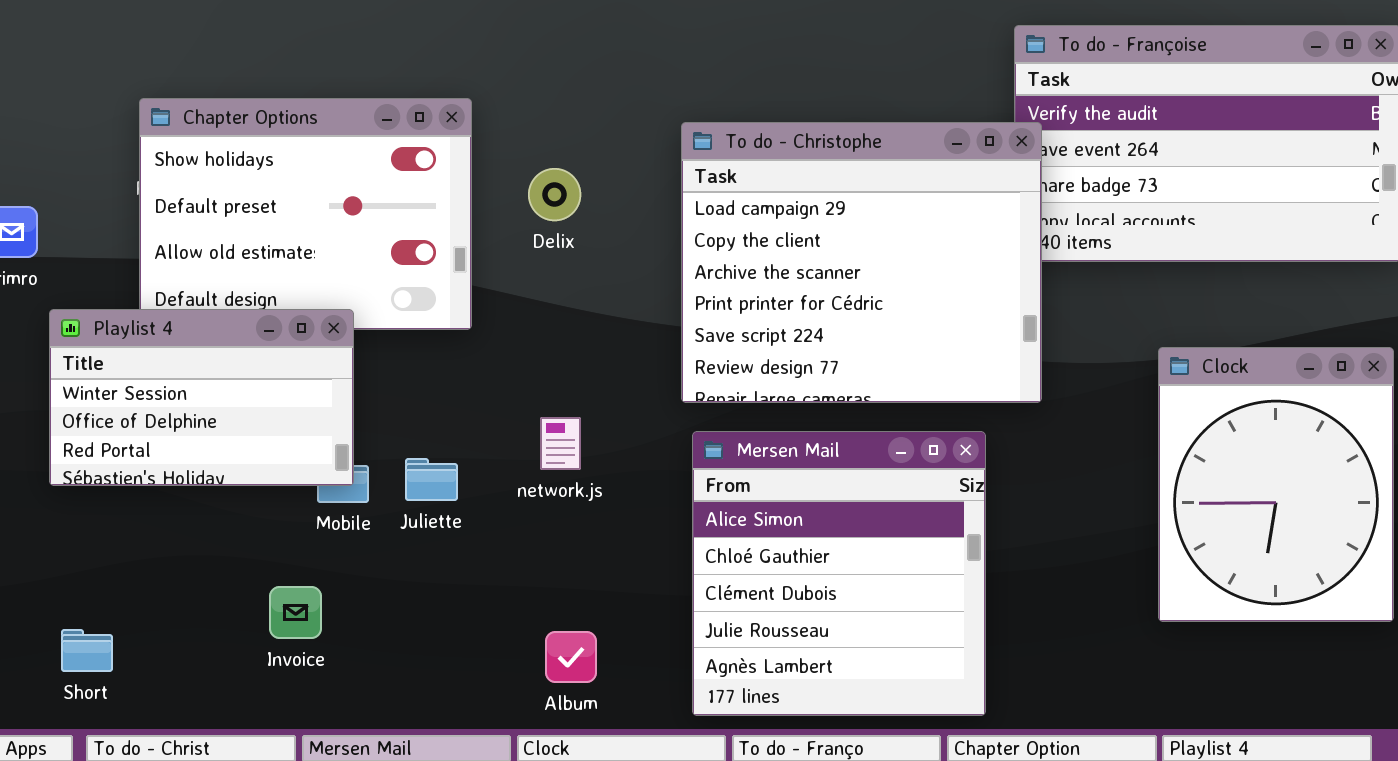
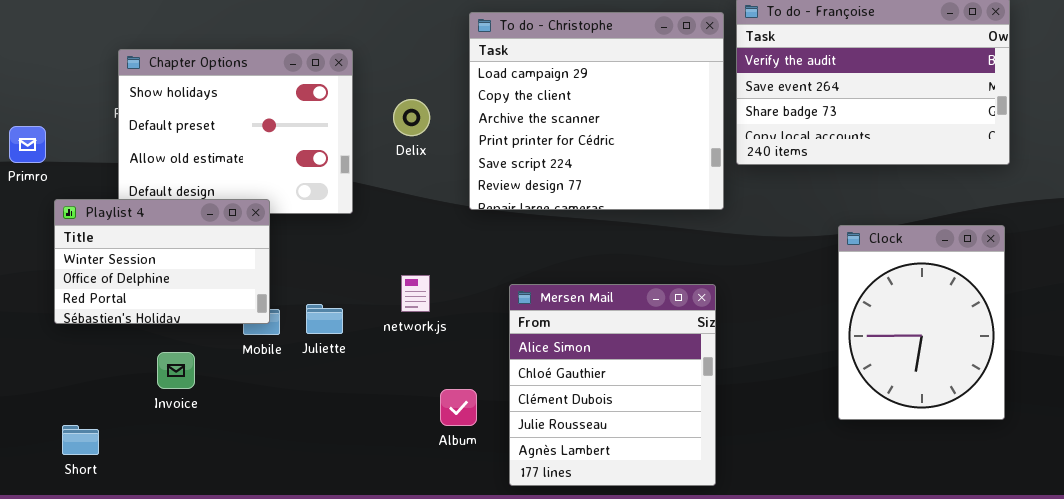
To do - Christophe: [681,122,1042,403] -> [469,12,724,210], moved
Invoice: [269,586,322,639] -> [157,352,195,389], moved
Album: [545,631,597,683] -> [440,389,477,426], moved

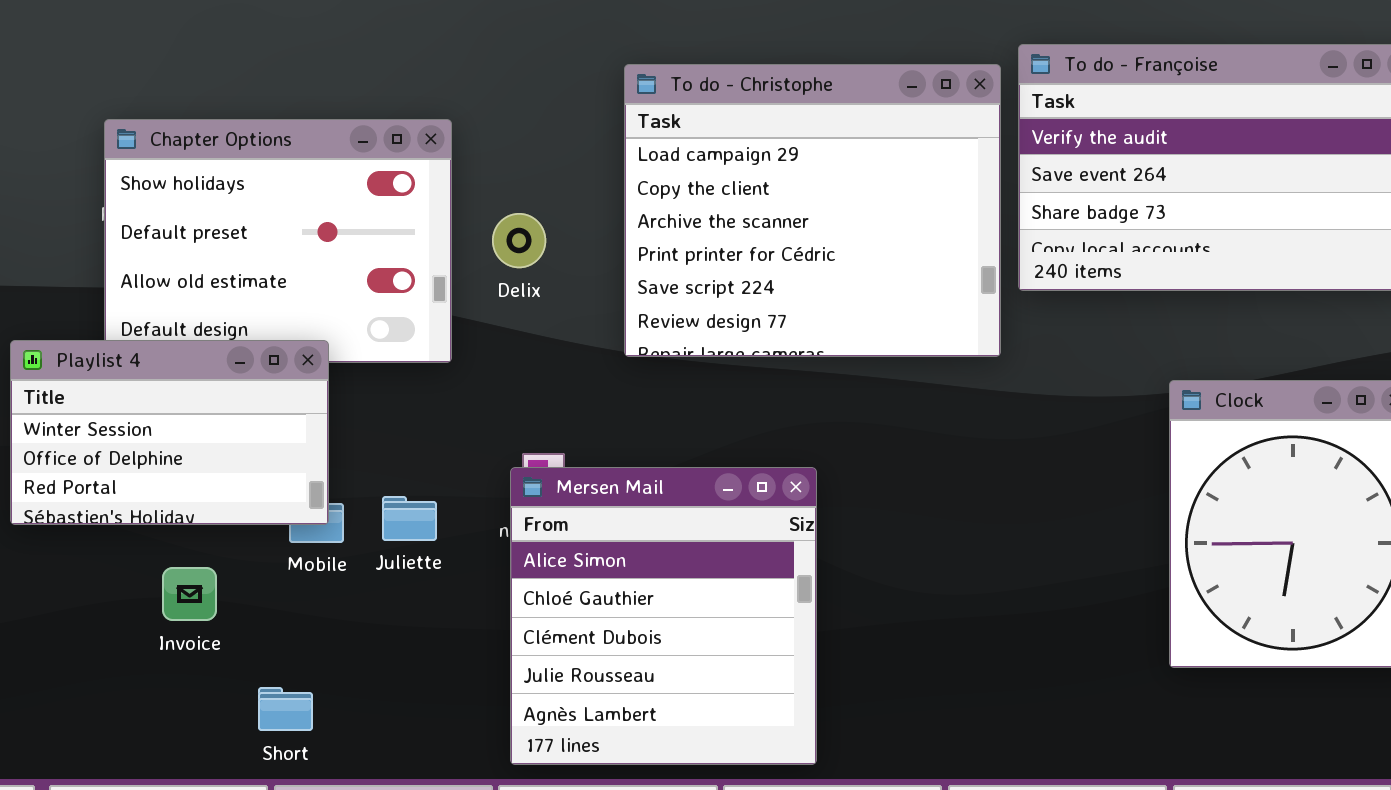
Delix: [393,99,430,136] -> [492,213,546,268], moved
Mersen Mail: [509,284,716,486] -> [510,467,817,765], moved
Short: [62,425,99,455] -> [258,687,313,731], moved

